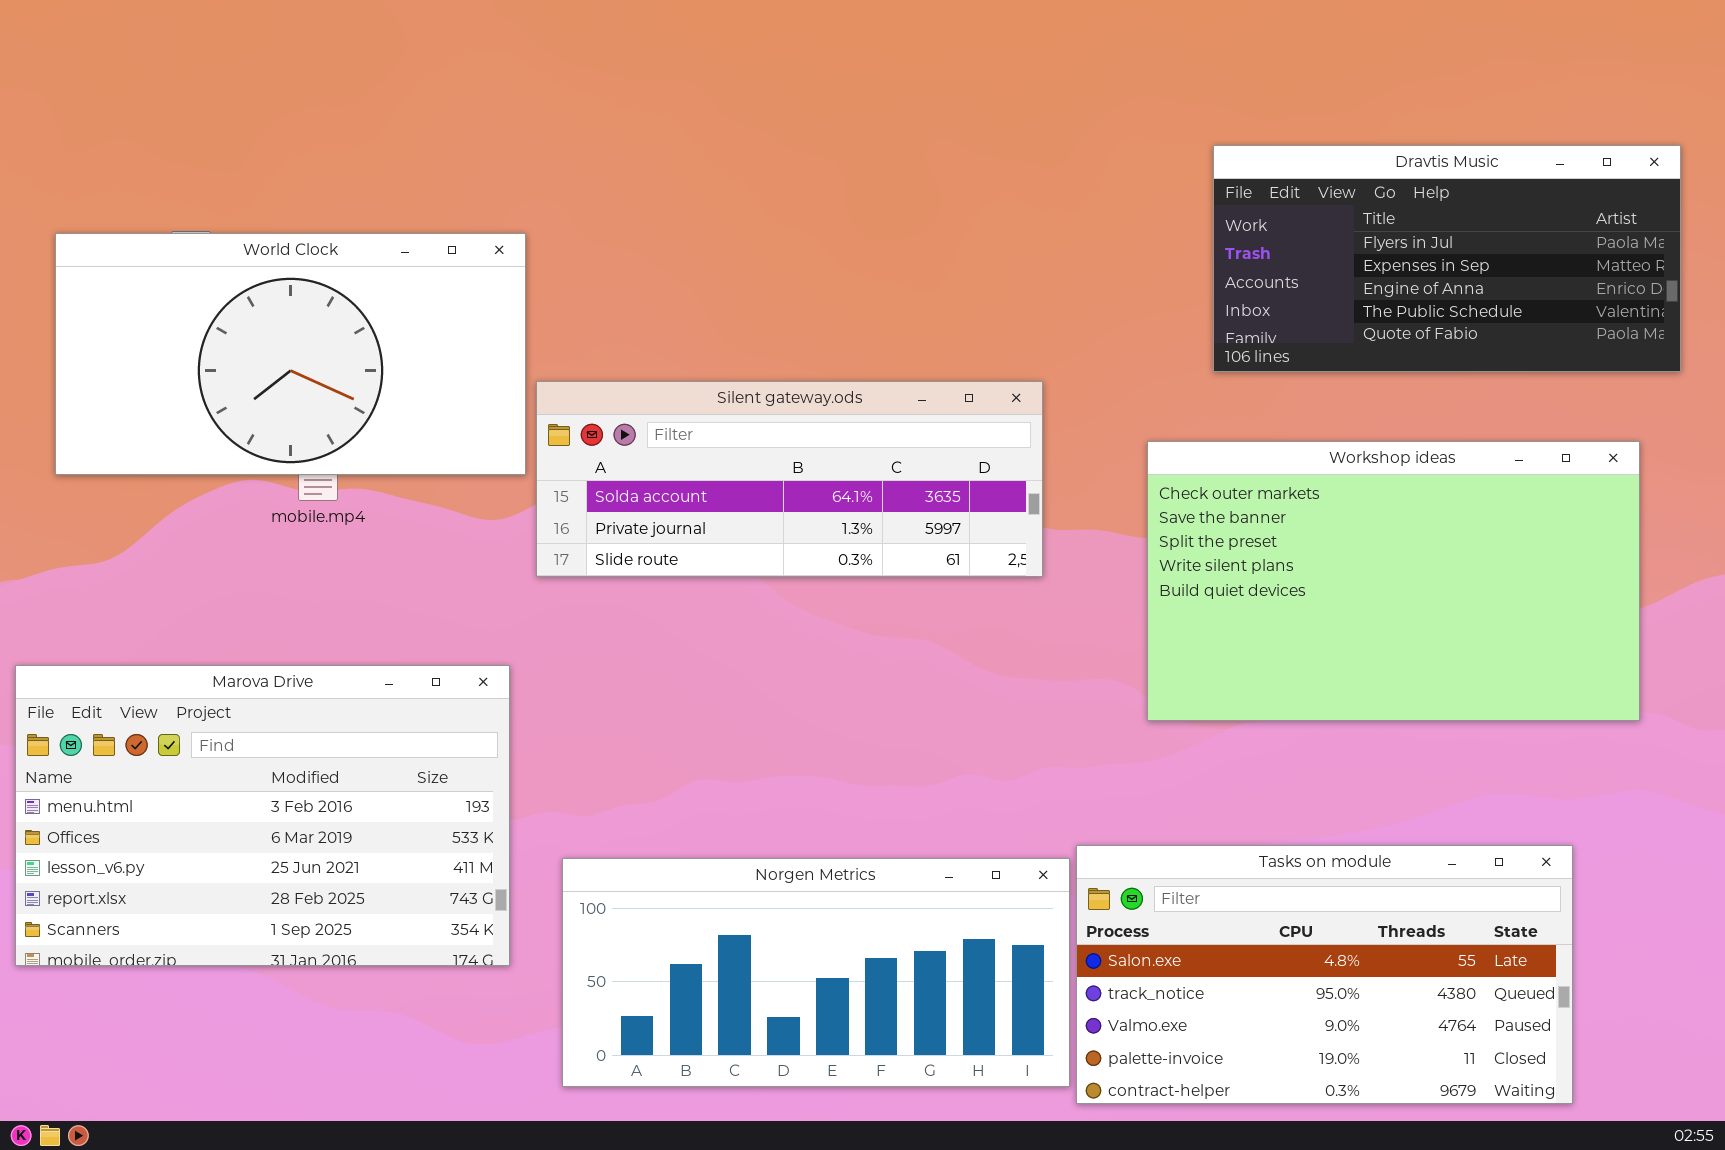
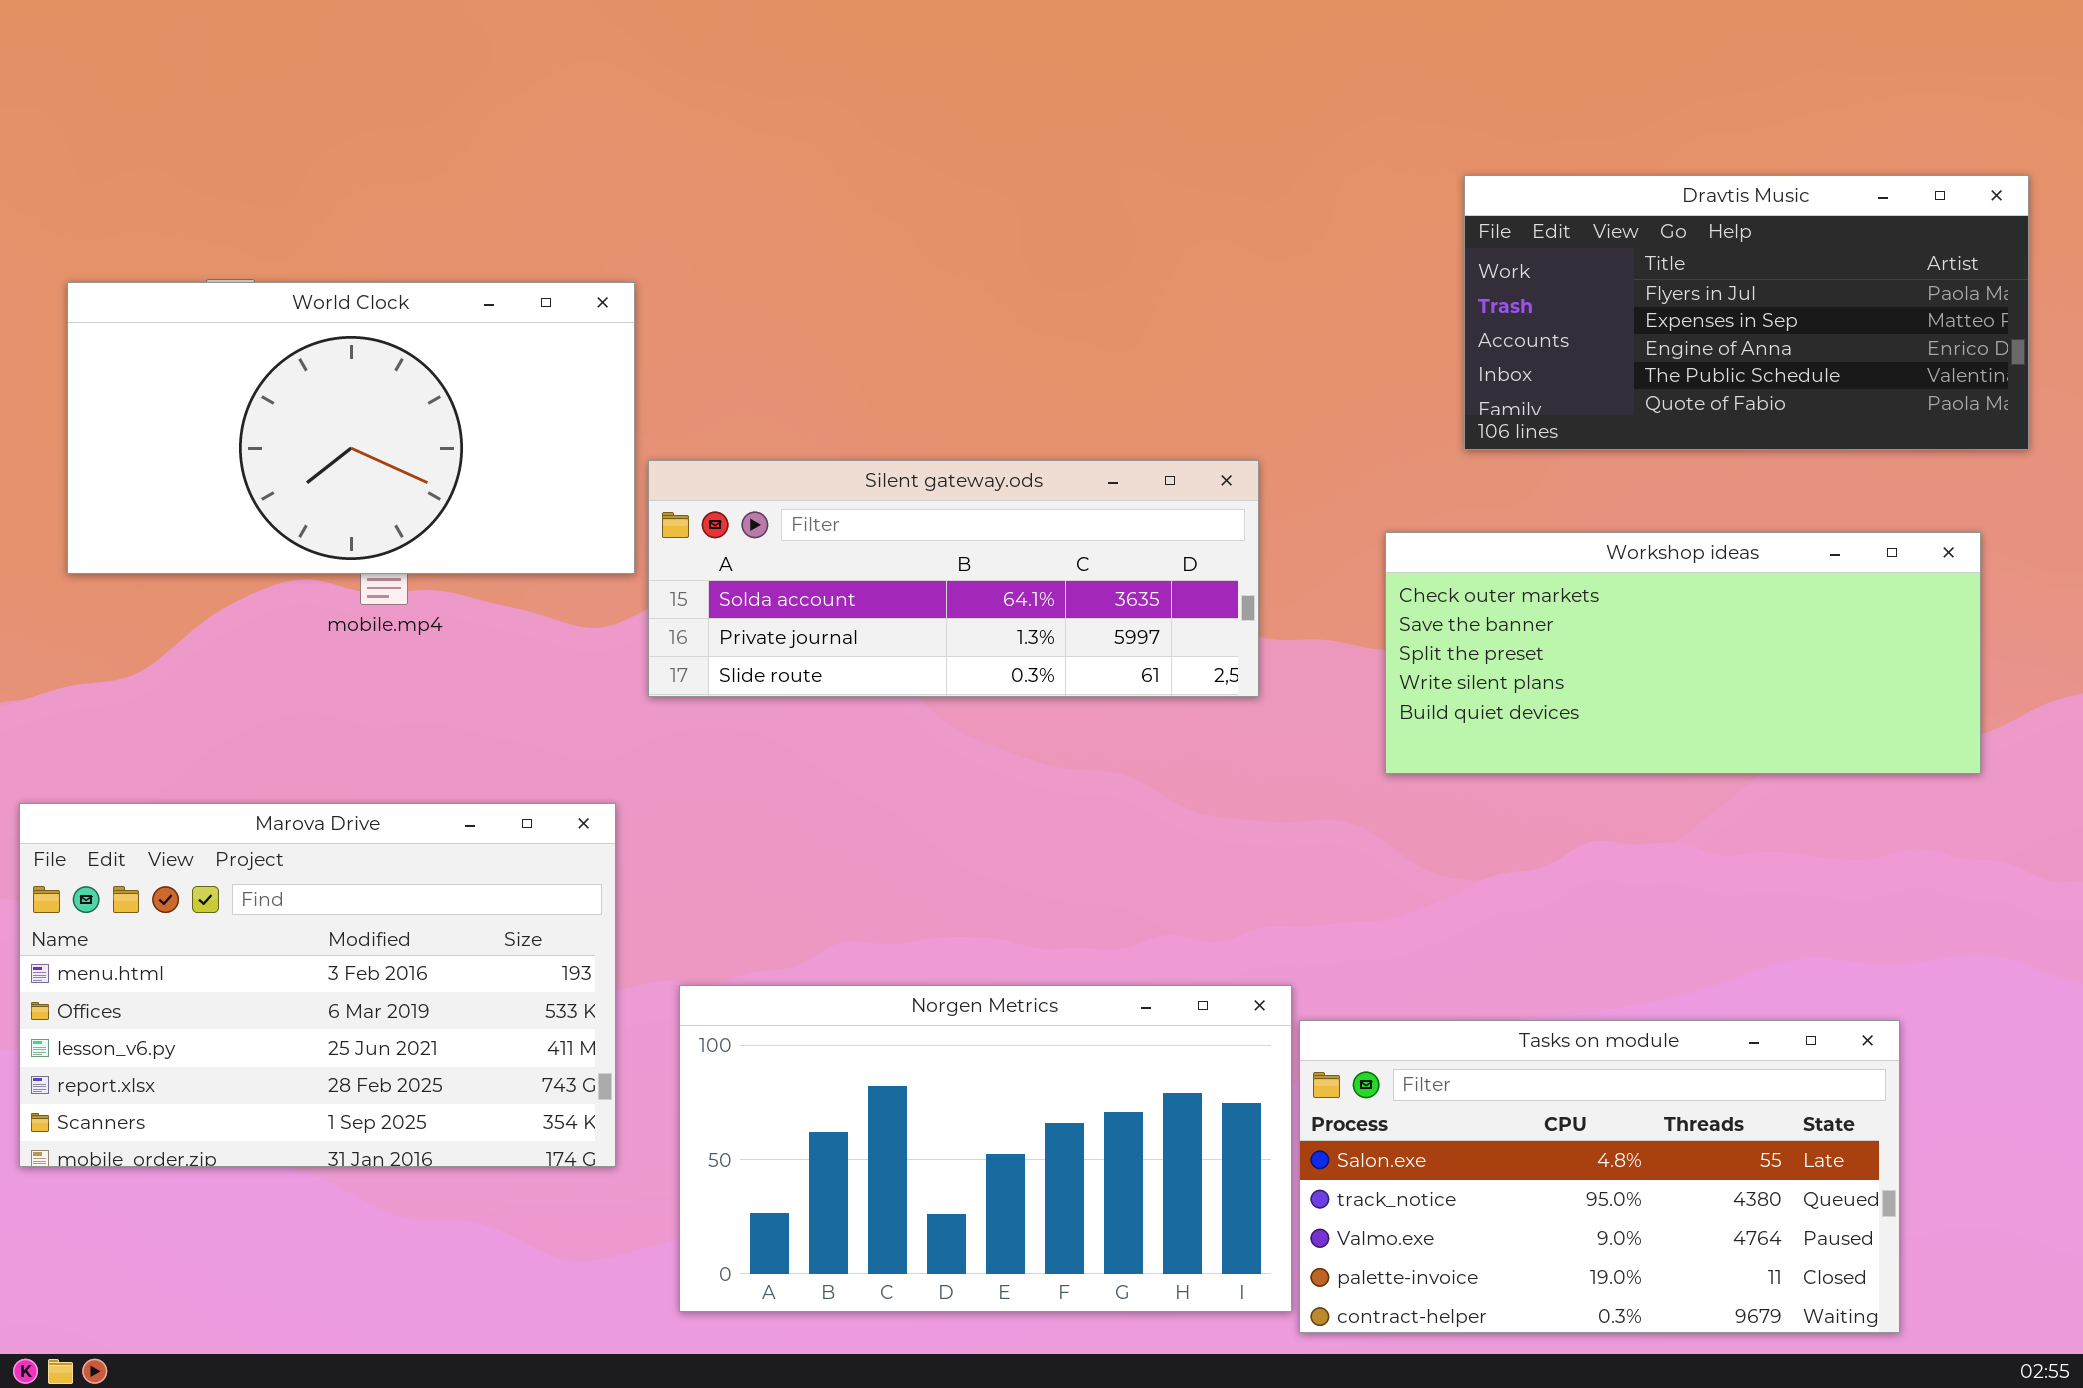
Workshop ideas: [1147,441,1640,721] -> [1385,532,1981,774], resized
Norgen Metrics: [562,858,1070,1087] -> [679,985,1292,1312], resized

